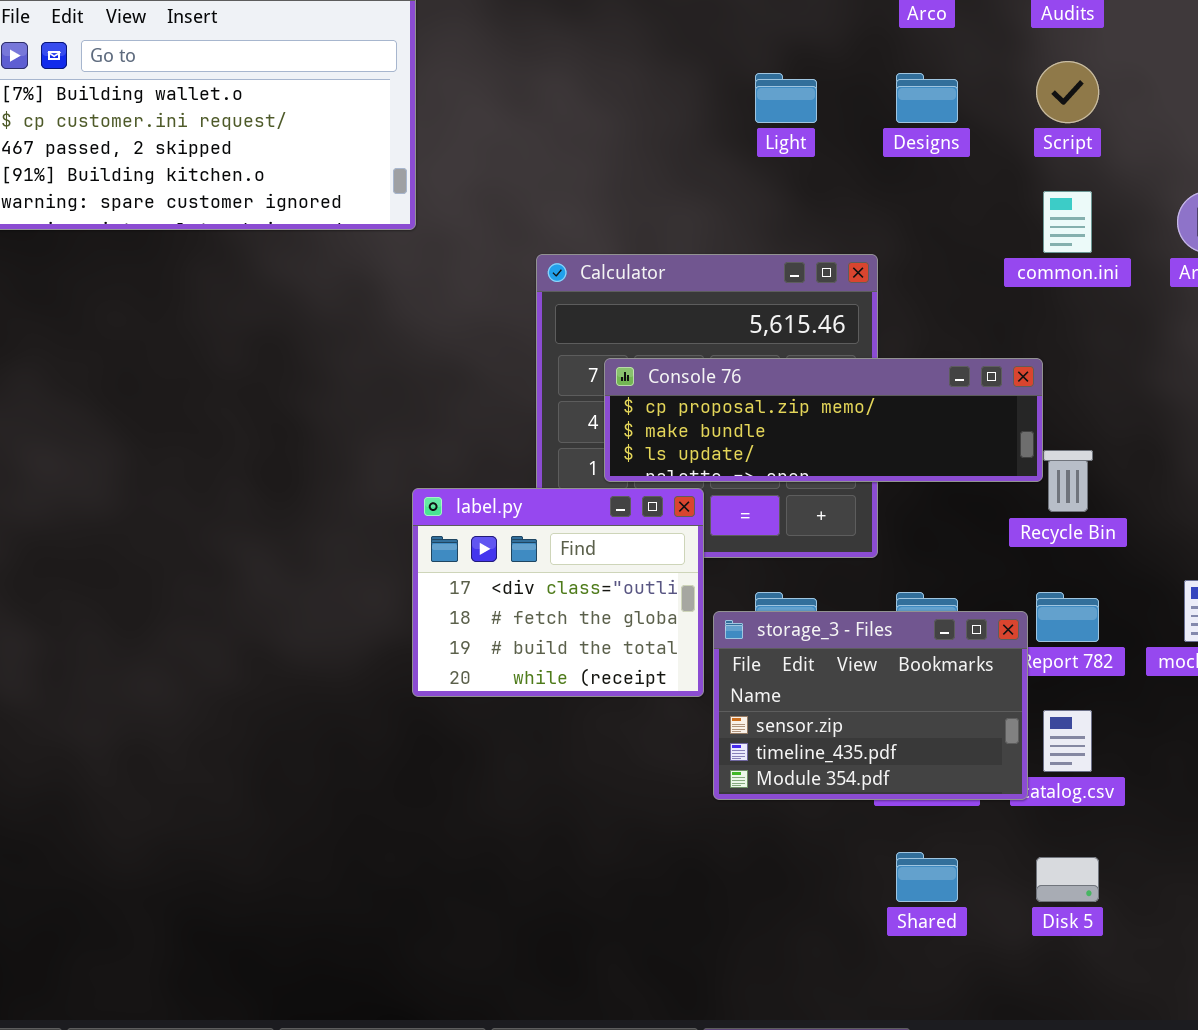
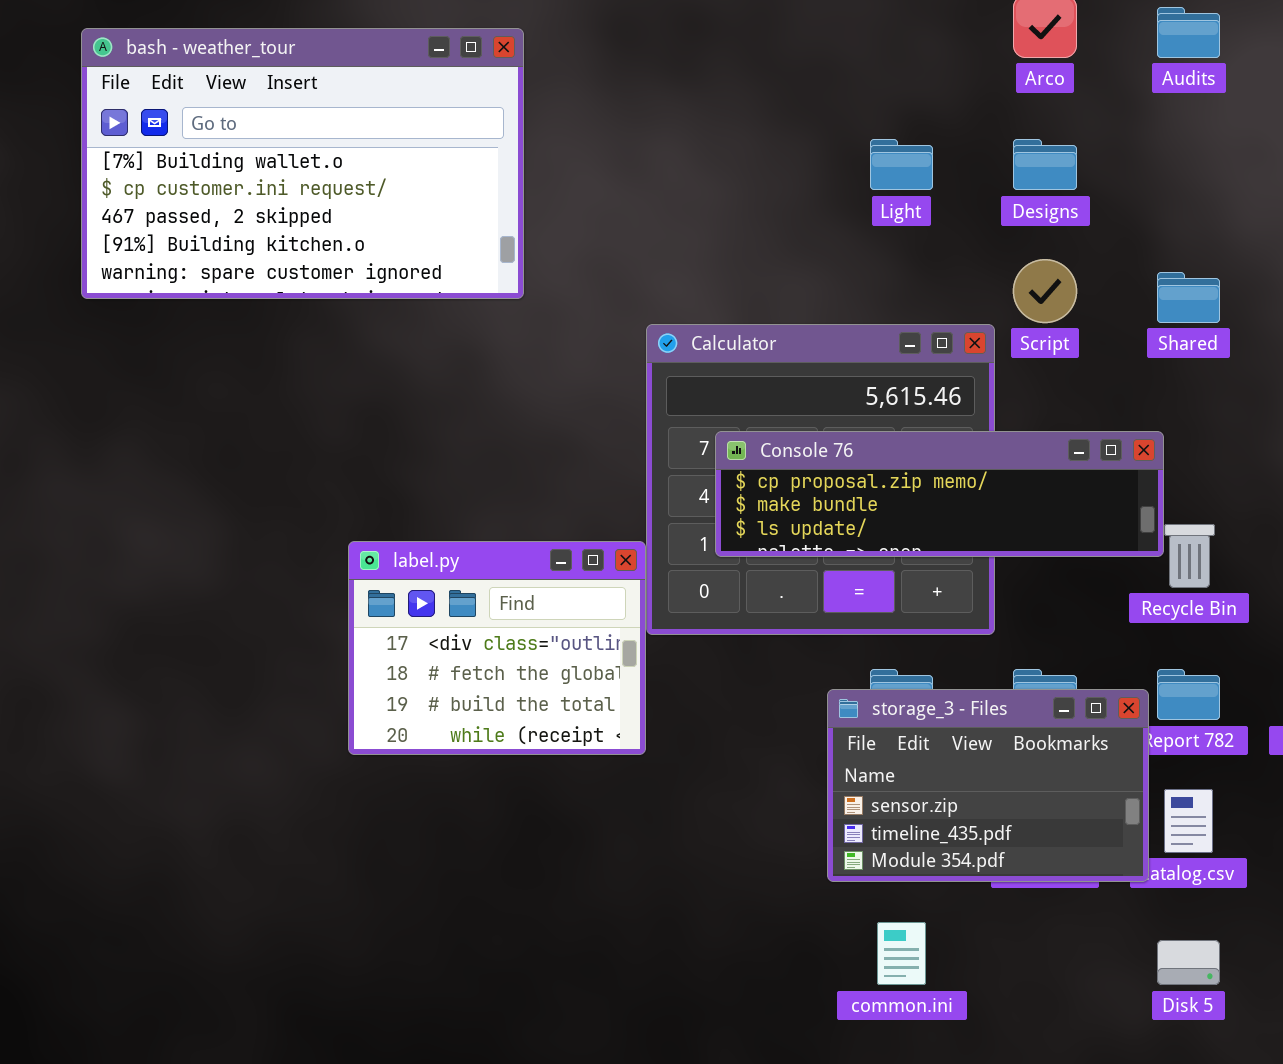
Script: [1036,61,1099,123] -> [1013,259,1077,323], moved
common.ini: [1043,191,1092,253] -> [877,922,926,985], moved
label.py: [412,488,704,697] -> [348,541,646,755], moved
Shared: [896,852,958,902] -> [1157,272,1220,323], moved

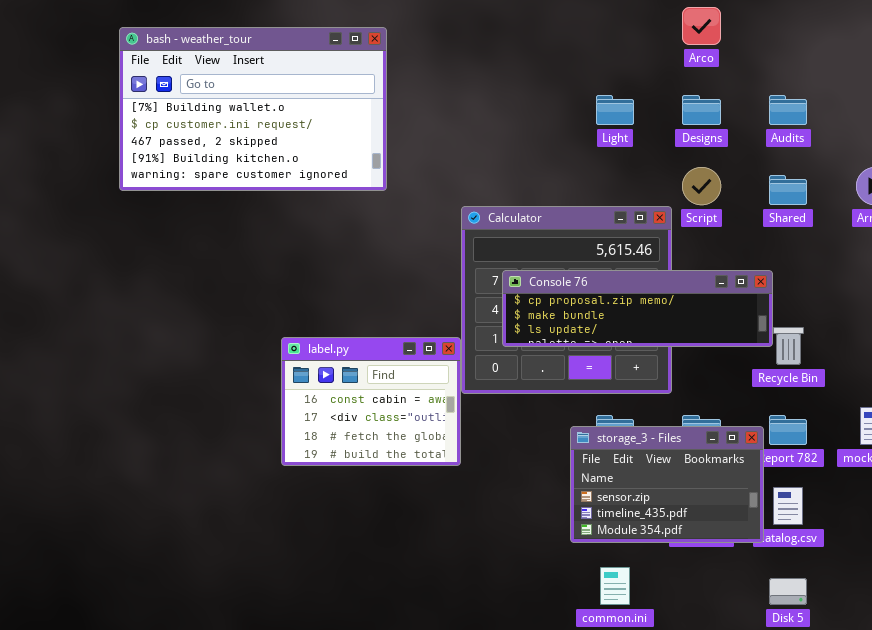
Audits: [1157,7,1220,58] -> [769,95,807,125], moved
label.py: [348,541,646,755] -> [281,337,461,466], scrolled up 1 row

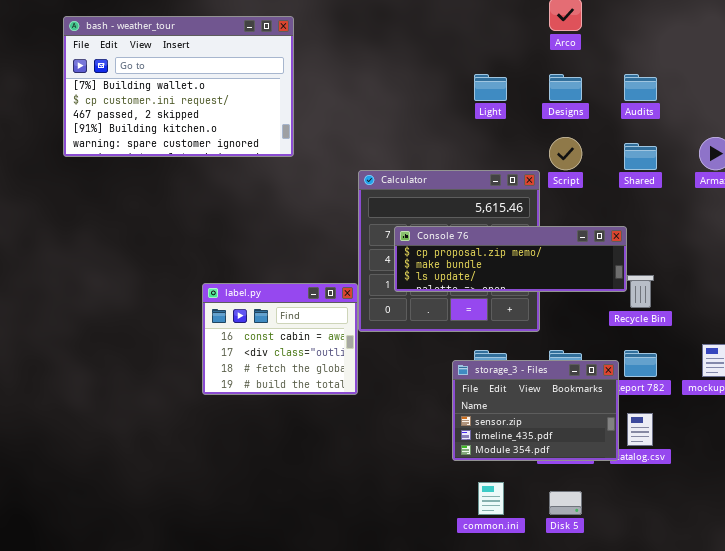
Disk 5: [769,578,807,605] -> [549,491,582,515], moved

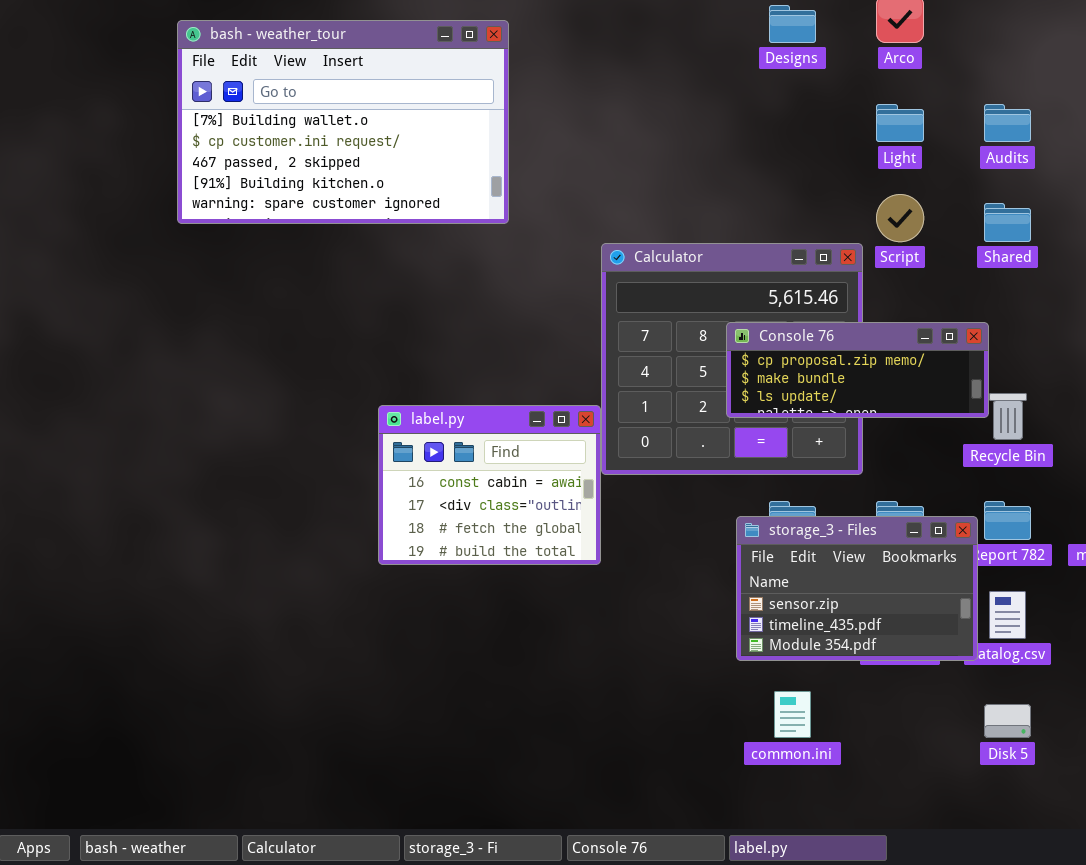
Light: [474,74,507,101] -> [876,104,924,142], moved
Designs: [549,74,582,101] -> [769,5,816,43], moved
Console 76: [394,226,627,292] -> [726,322,989,418], resized
Disk 5: [549,491,582,515] -> [984,704,1031,738], moved

